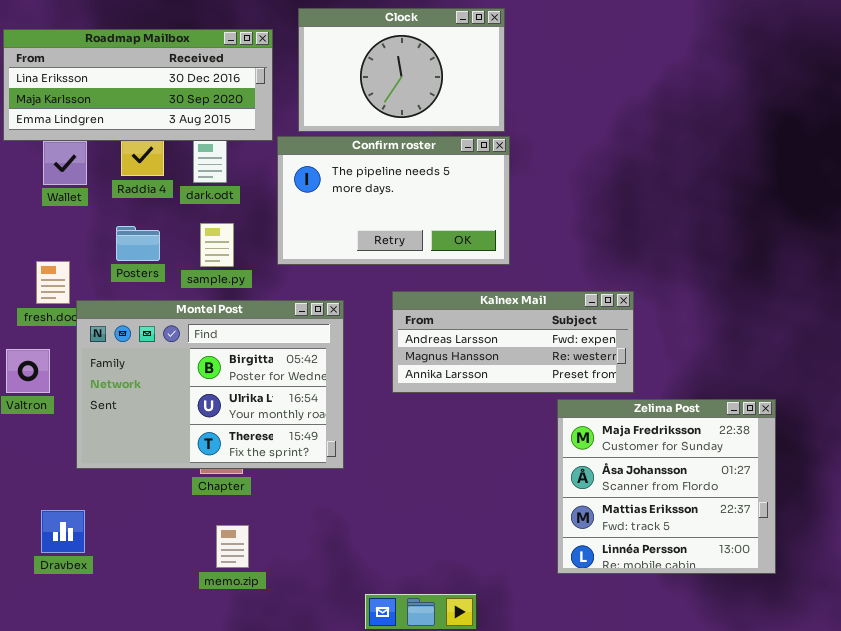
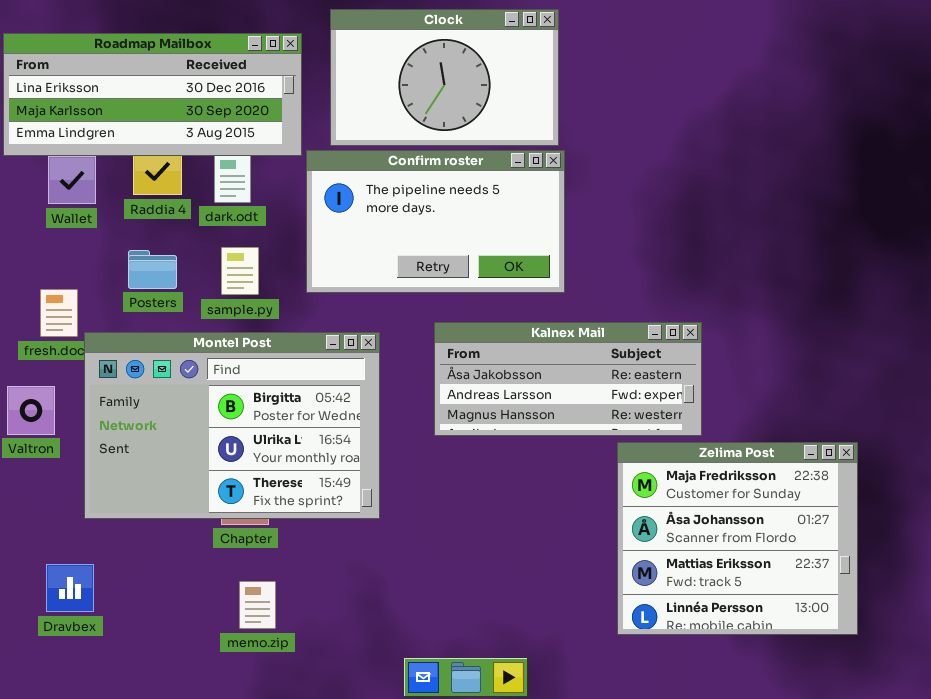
Kalnex Mail: [392,291,634,393] -> [434,322,702,436], scrolled up 1 row

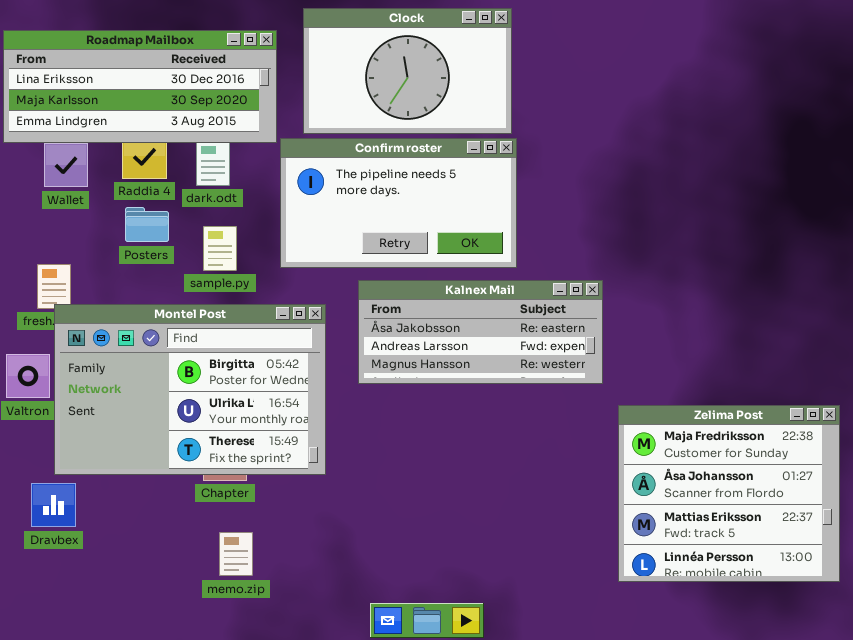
Posters: [128,250,177,289] -> [125,207,169,242], moved
Kalnex Mail: [434,322,702,436] -> [358,280,603,384], moved
Montel Post: [84,332,380,519] -> [54,304,326,475], moved
Zelima Post: [617,442,858,635] -> [618,405,840,582], moved
Dravbex: [46,564,94,612] -> [31,483,76,527], moved

